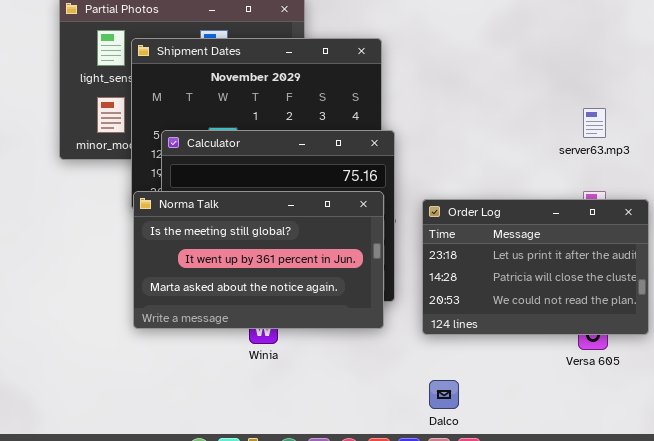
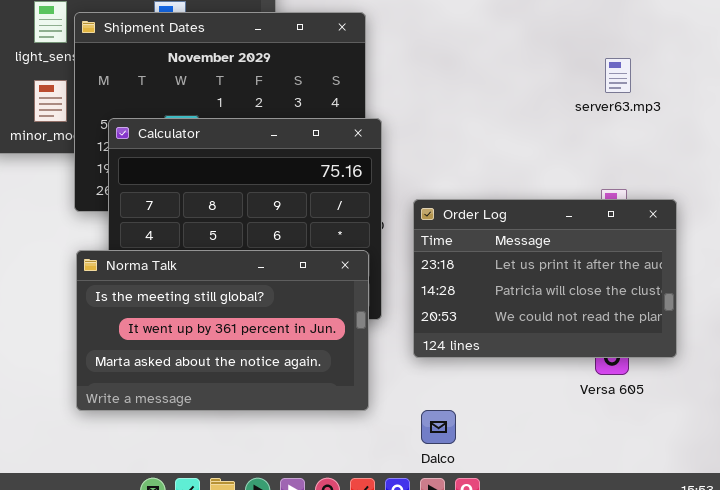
server63.mp3: [583,108,606,138] -> [605,58,631,93], moved
Norma Talk: [133,191,384,329] -> [76,250,369,411], moved

